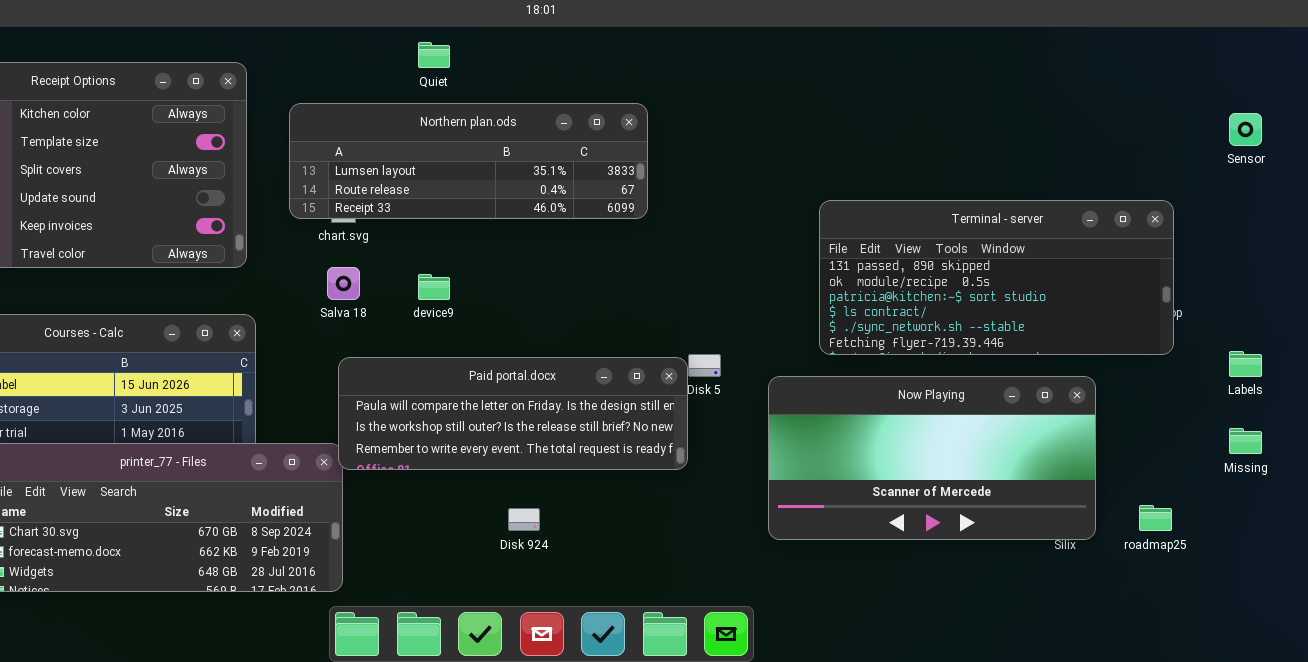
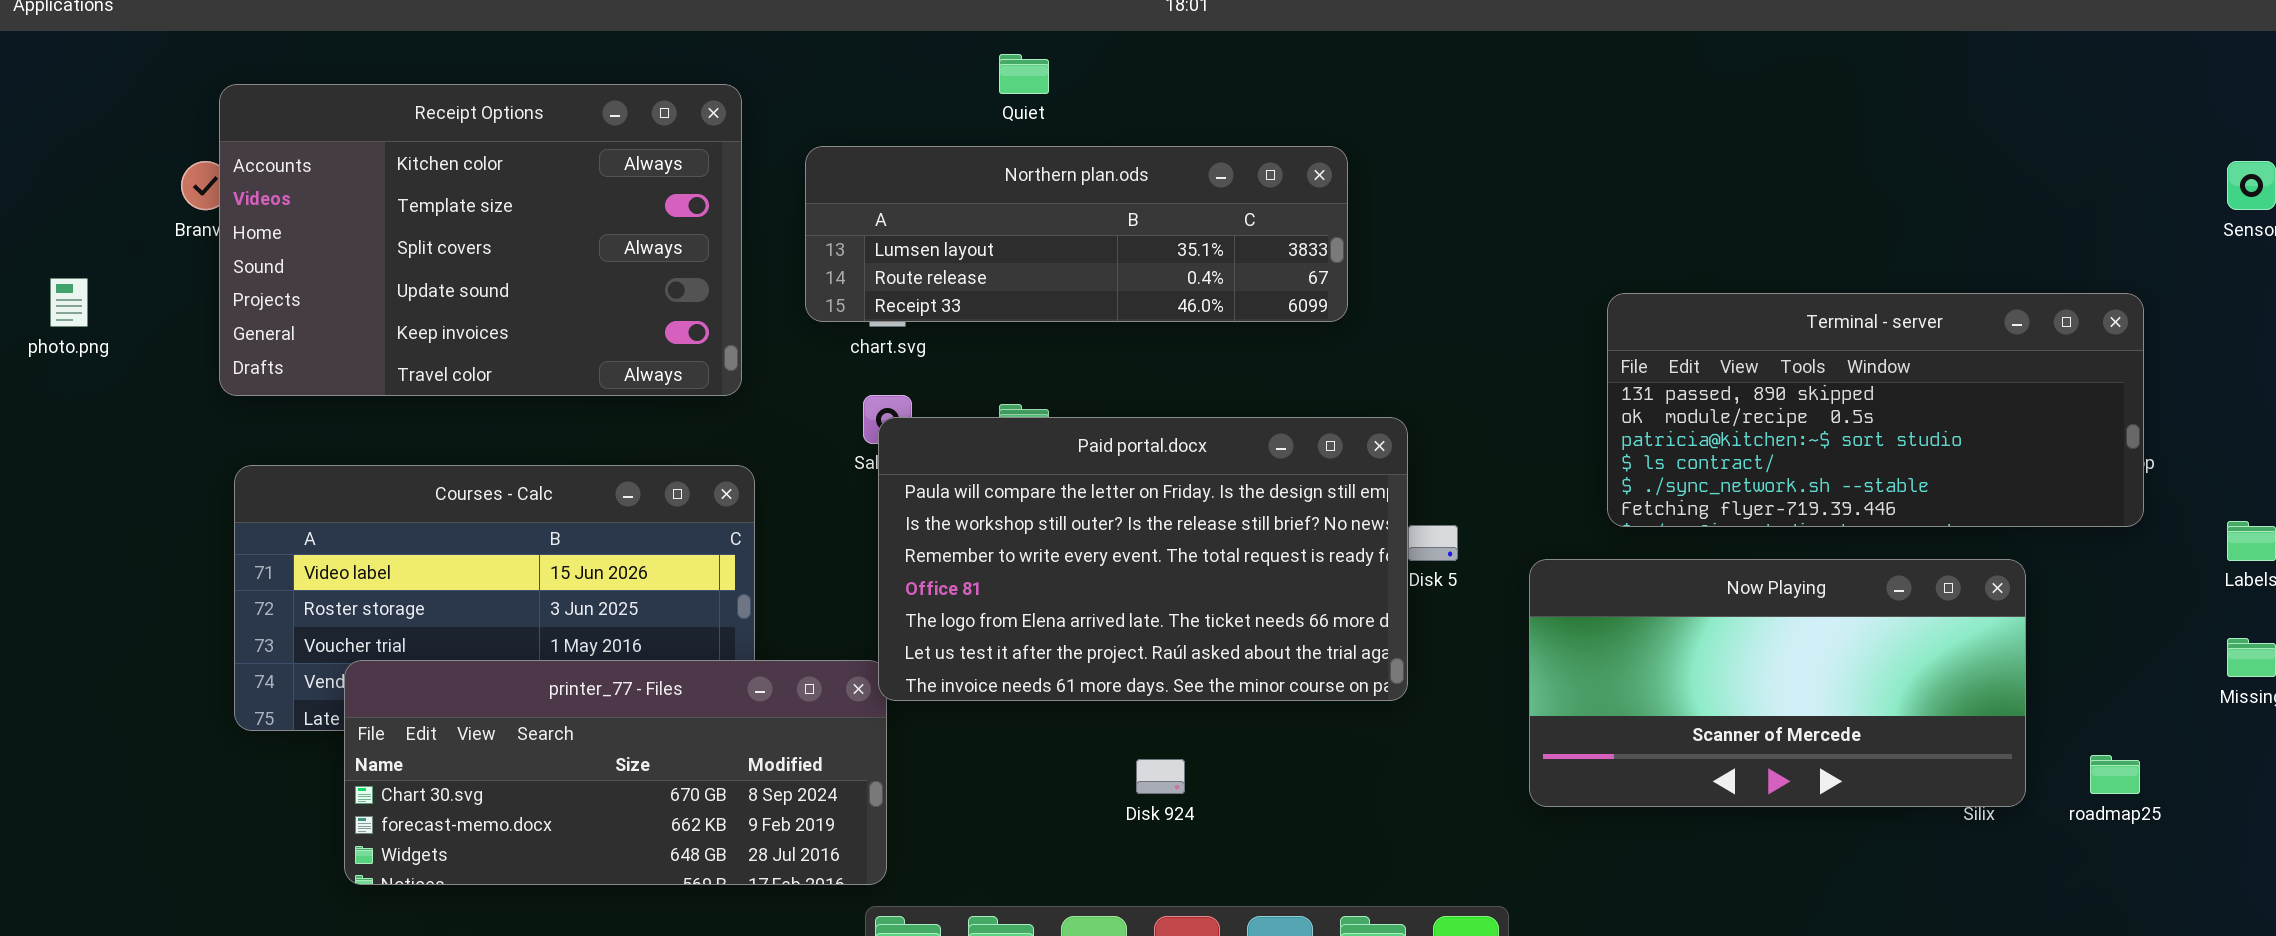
Paid portal.docx: [338,357,688,470] -> [878,417,1408,701], resized

